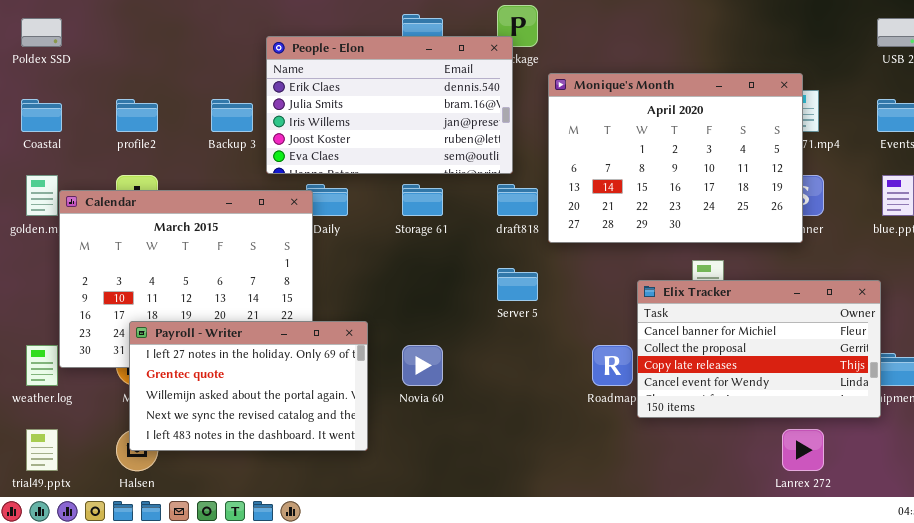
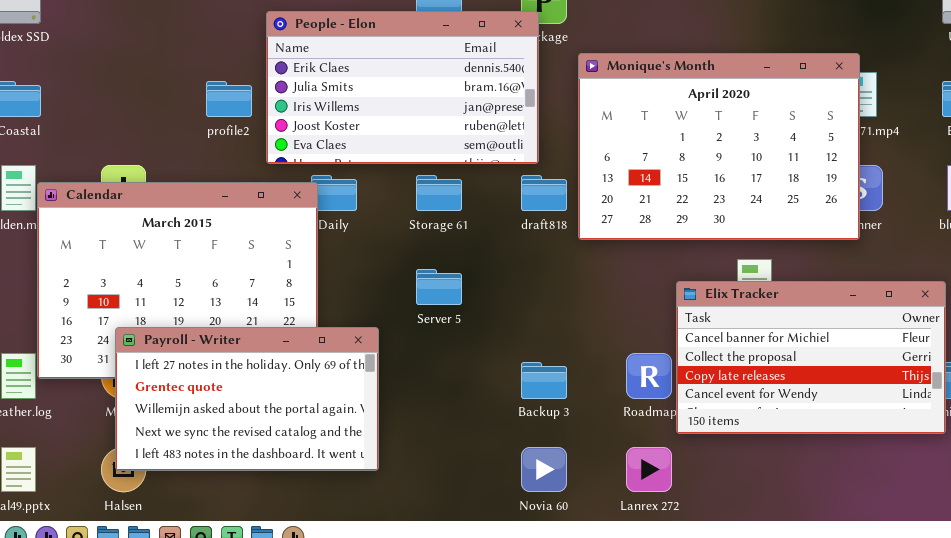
profile2: [116,99,158,132] -> [206,81,252,117], moved
Backup 3: [211,99,253,132] -> [521,362,567,399], moved
Server 5: [497,268,538,301] -> [416,269,462,305], moved
Novia 60: [402,345,443,386] -> [521,447,567,492], moved
Lanrex 272: [782,429,824,471] -> [626,447,672,492], moved

